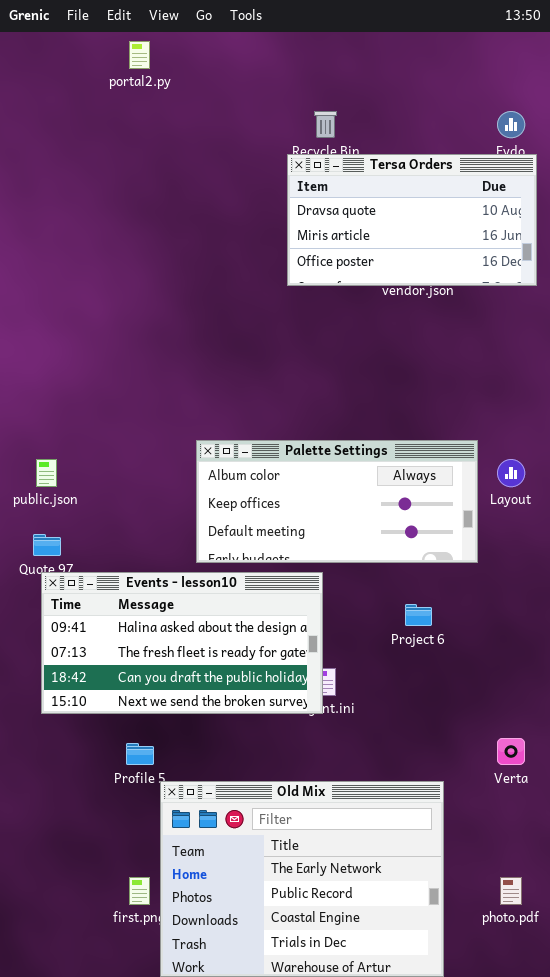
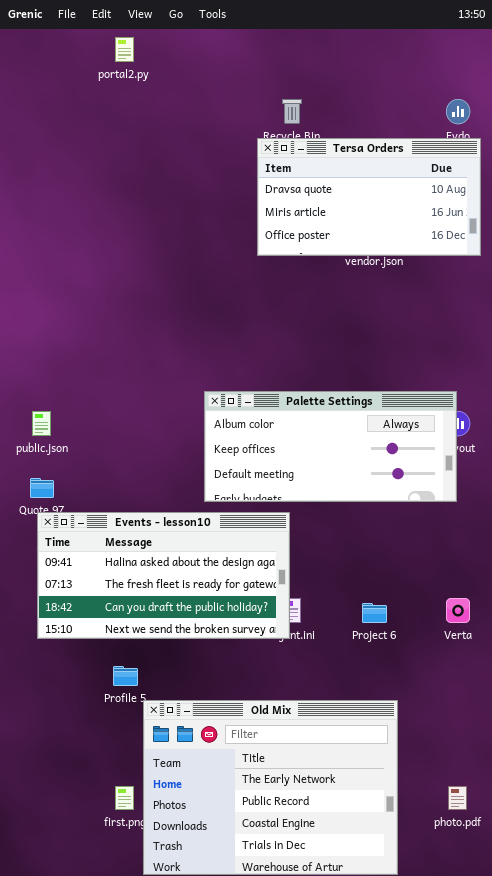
Palette Settings: [196,440,478,563] -> [204,391,457,502], moved
Project 6: [405,604,432,626] -> [362,603,387,623], moved
Verta: [497,738,525,765] -> [446,598,470,623], moved

